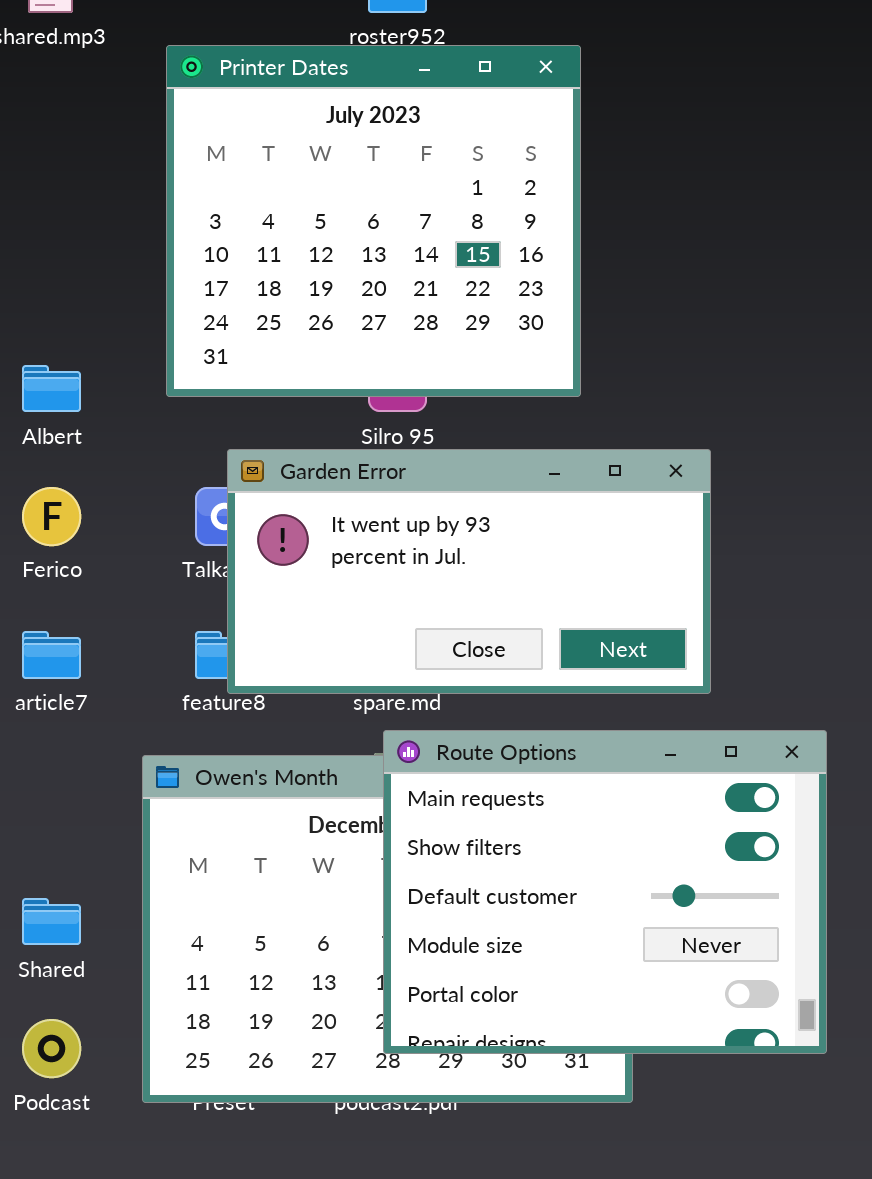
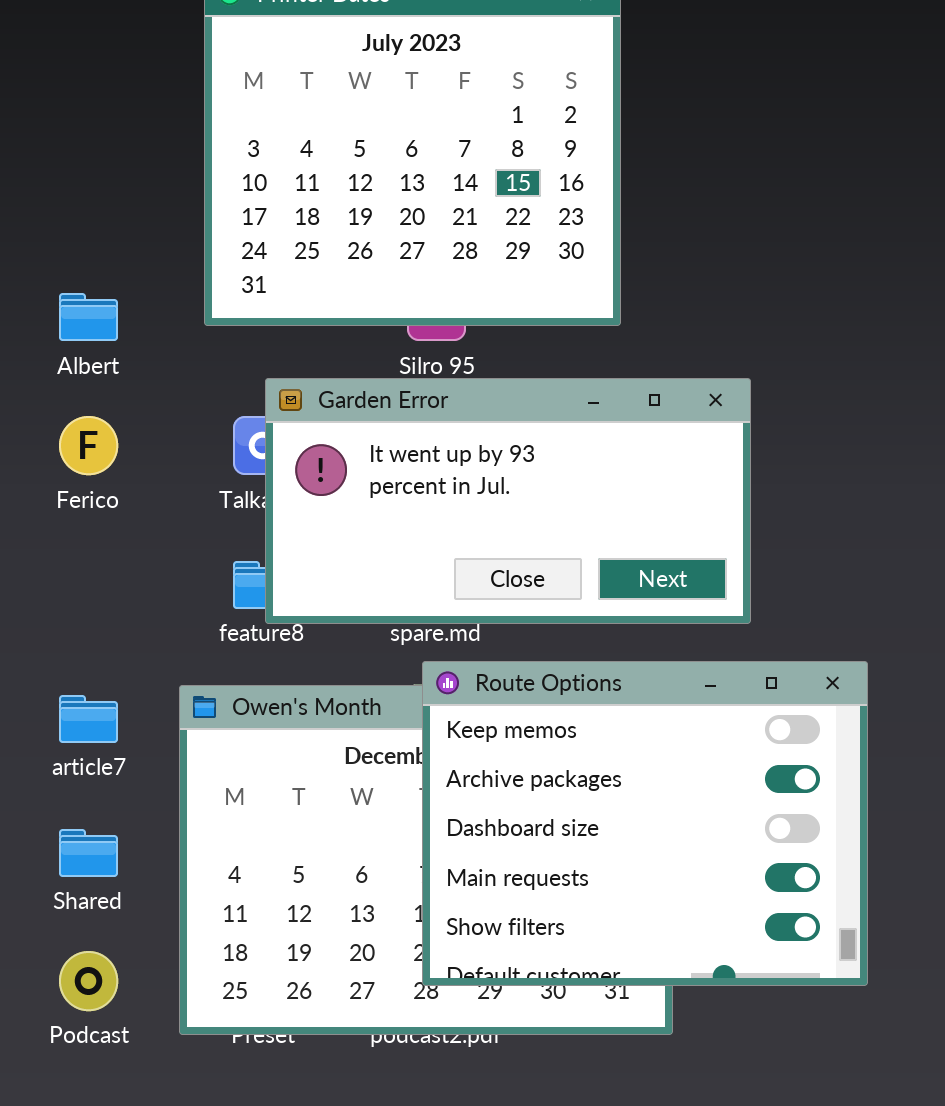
article7: [22,631,81,679] -> [59,695,118,743], moved
Route Options: [383,730,827,1054] -> [422,661,868,986], scrolled up 3 rows

